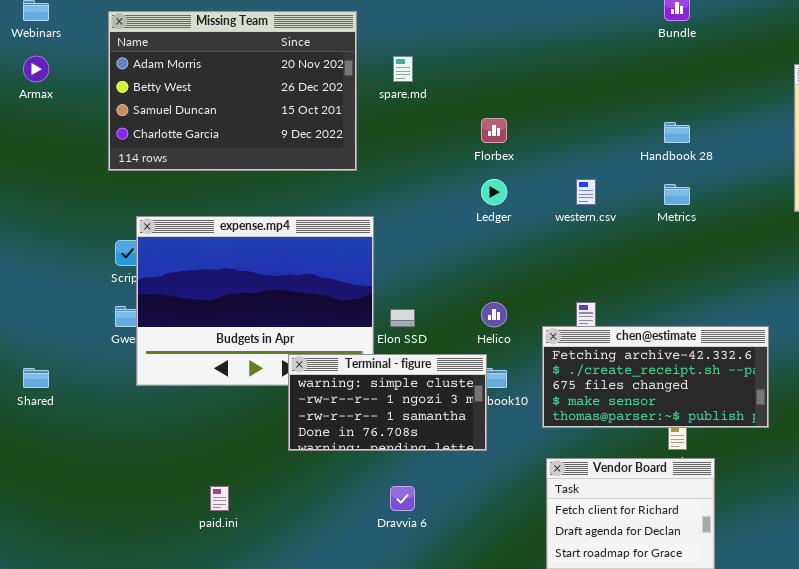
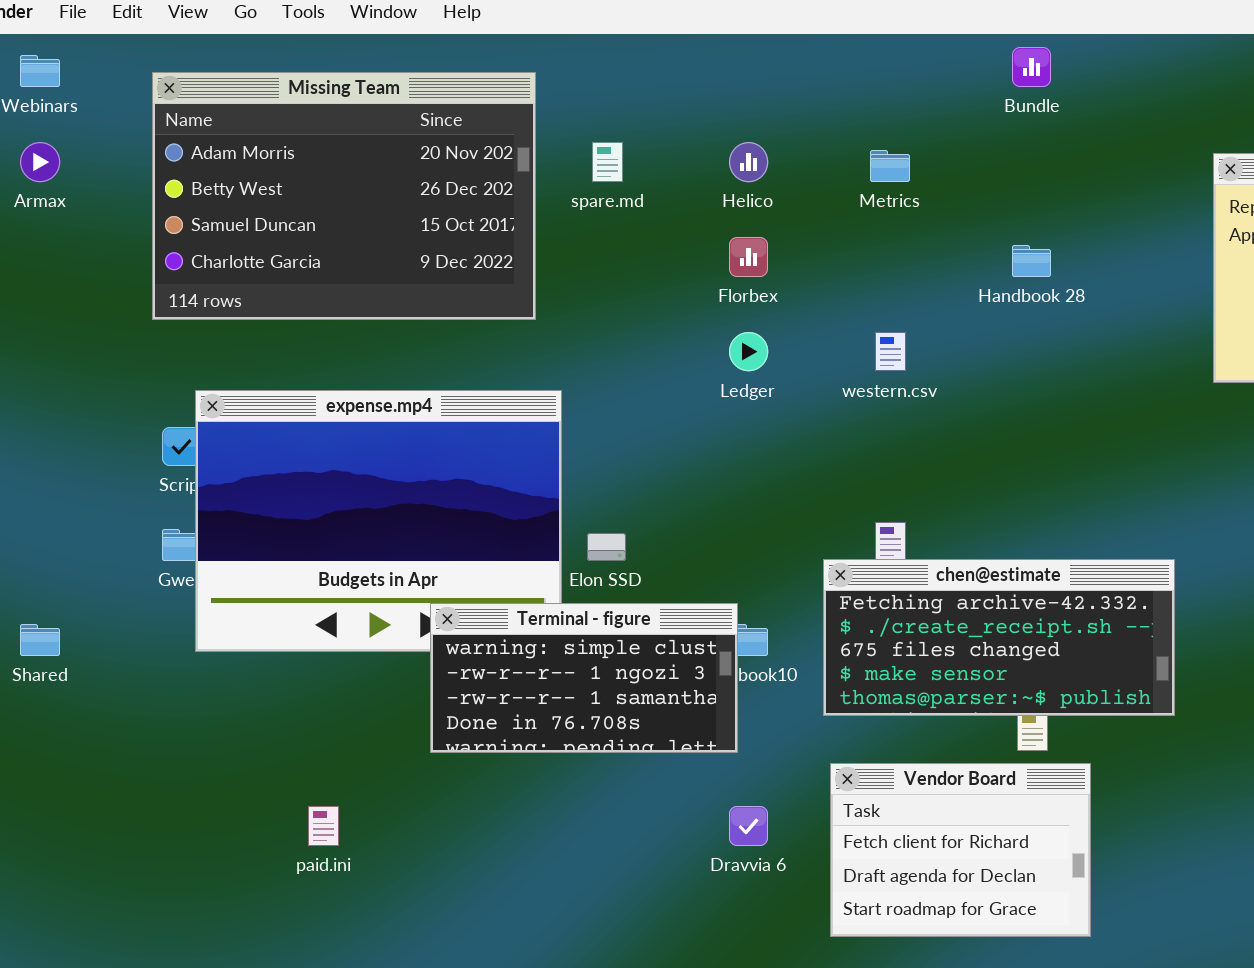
Metrics: [664,184,690,205] -> [870,150,910,182], moved
Helico: [481,302,507,327] -> [729,142,768,182], moved
Dravvia 6: [390,486,415,511] -> [729,806,768,846], moved

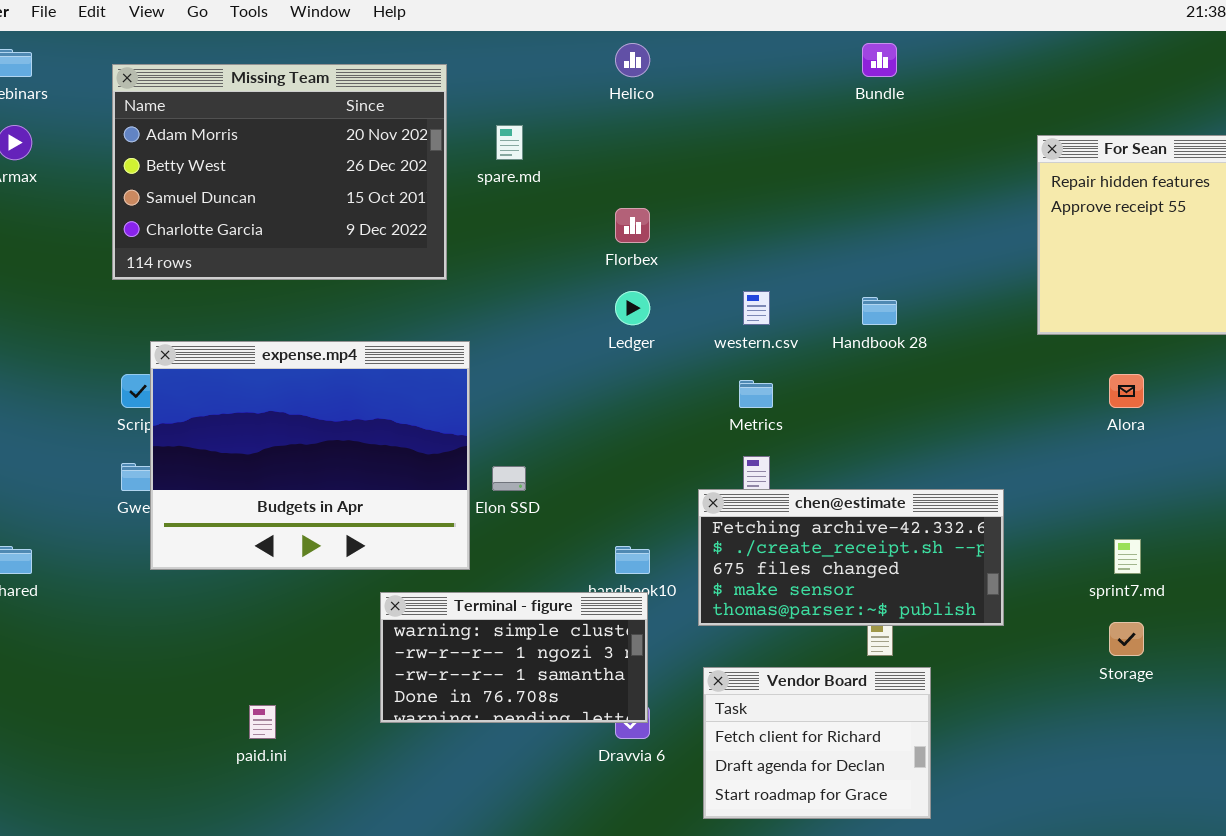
Helico: [729,142,768,182] -> [615,43,650,77], moved
Metrics: [870,150,910,182] -> [739,380,773,408], moved
Handbook 28: [1012,245,1051,277] -> [862,297,897,325], moved
Terminal - figure: [430,603,738,753] -> [380,592,648,723], moved

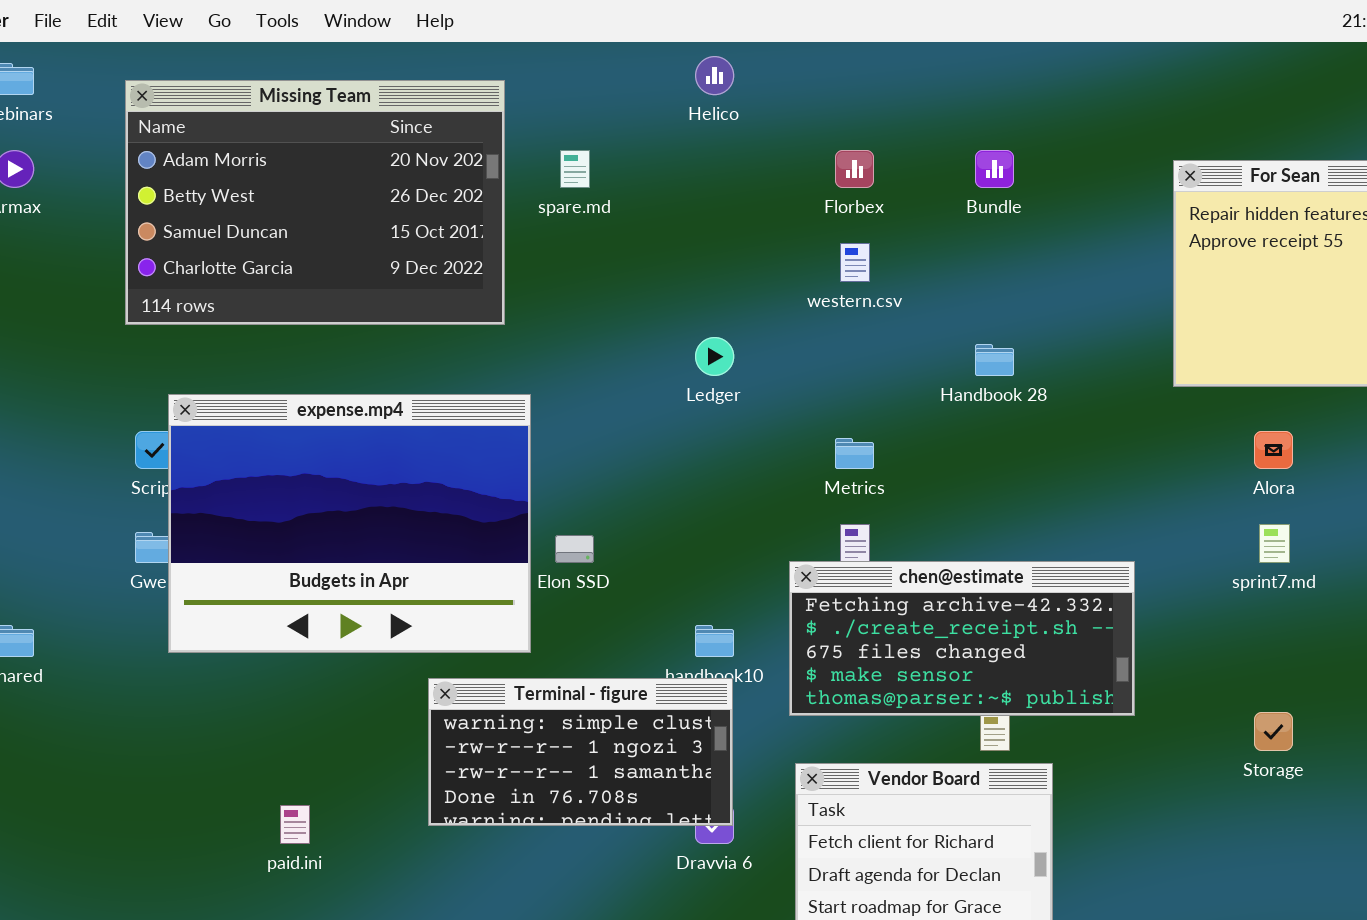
Bundle: [862,43,897,77] -> [975,150,1014,188], moved
Florbex: [615,208,650,243] -> [835,150,874,188], moved
western.csv: [743,291,770,325] -> [840,243,870,282], moved
sprint7.md: [1114,539,1141,574] -> [1259,524,1290,563], moved

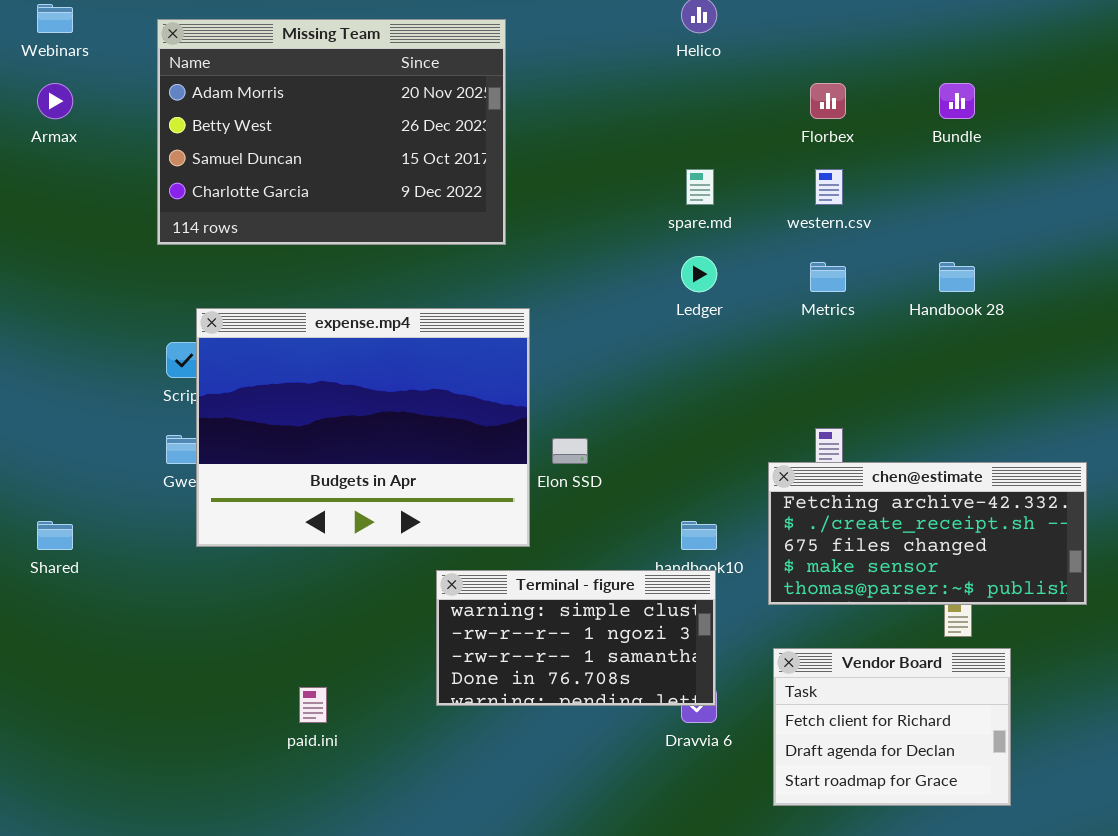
spare.md: [560,150,590,188] -> [686,169,714,205], moved
Metrics: [835,438,874,469] -> [810,262,846,292], moved

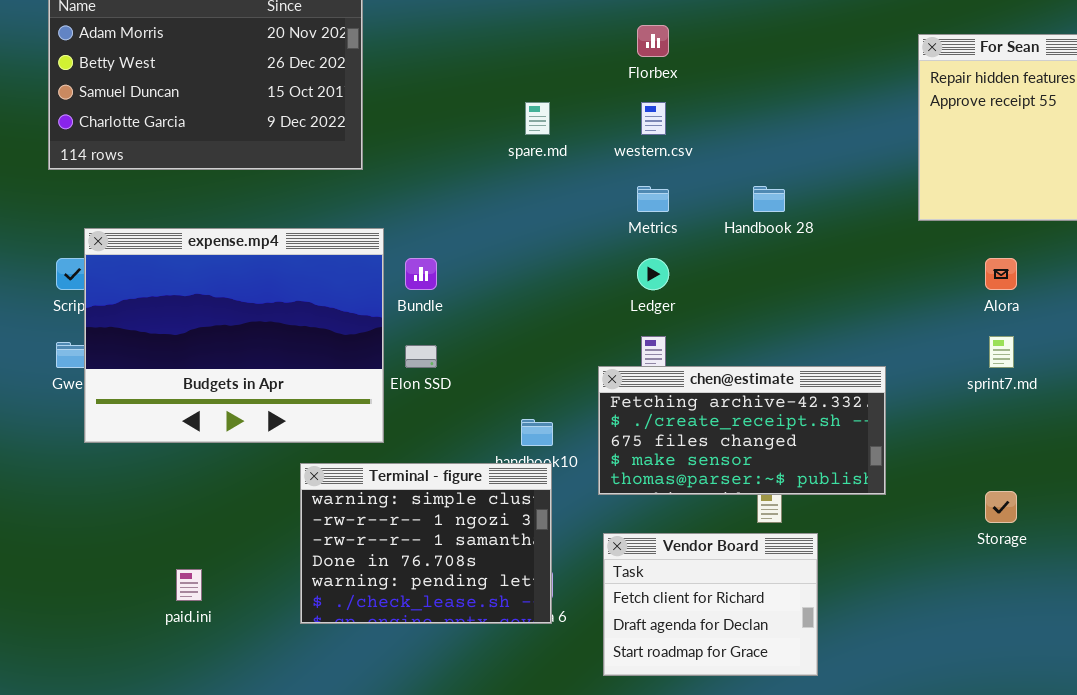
Bundle: [939,83,975,119] -> [405,258,437,290], moved
Ledger: [681,256,717,292] -> [637,258,669,290], moved
Terminal - figure: [436,570,716,706] -> [300,463,552,624], resized

